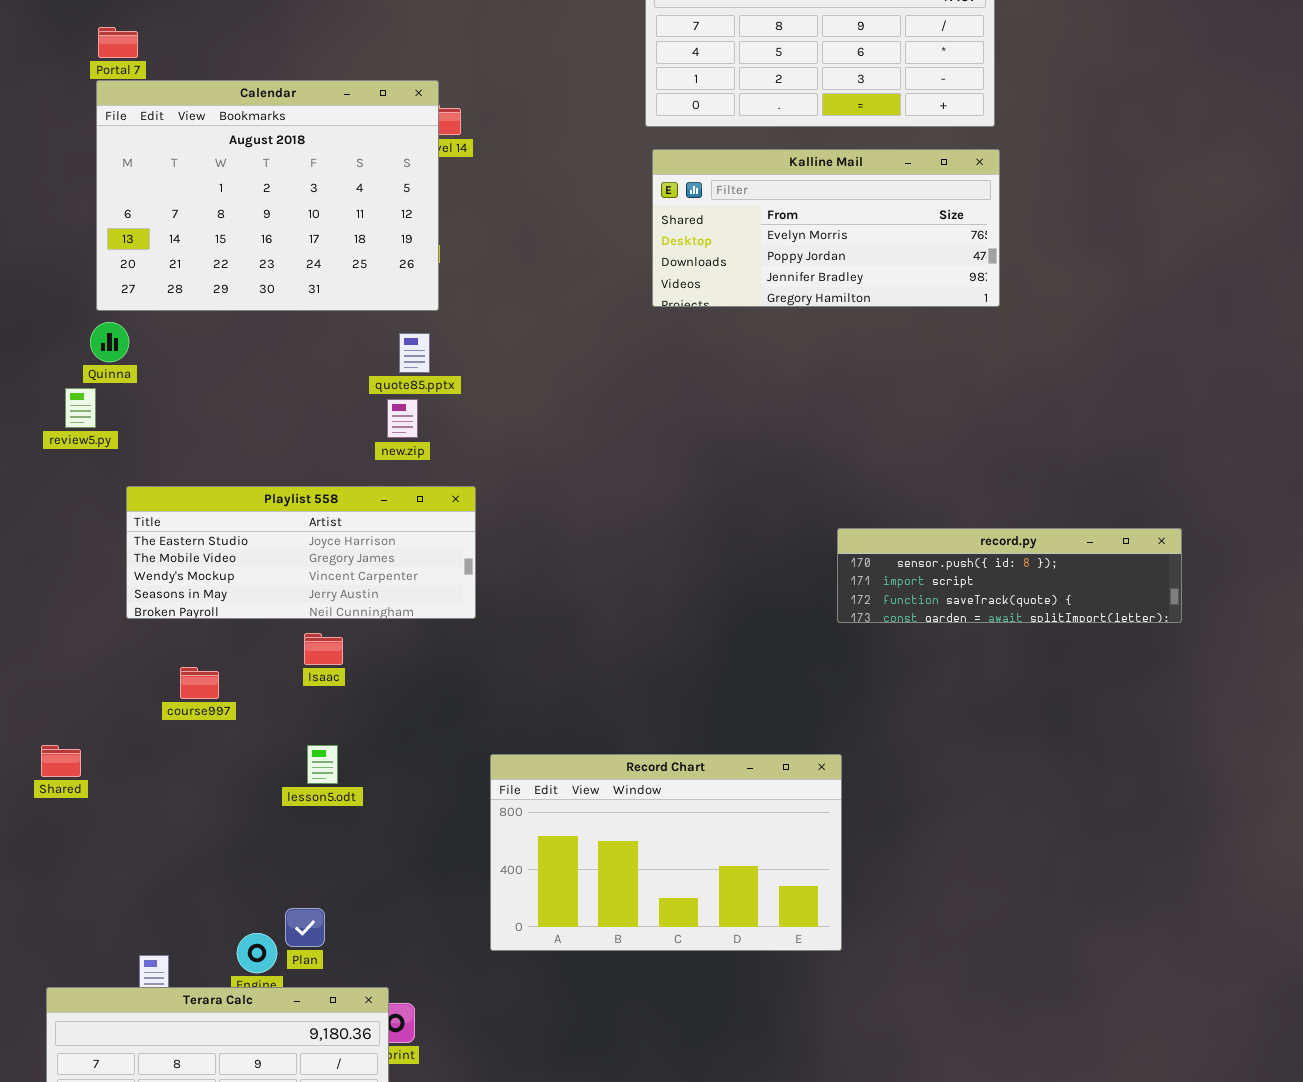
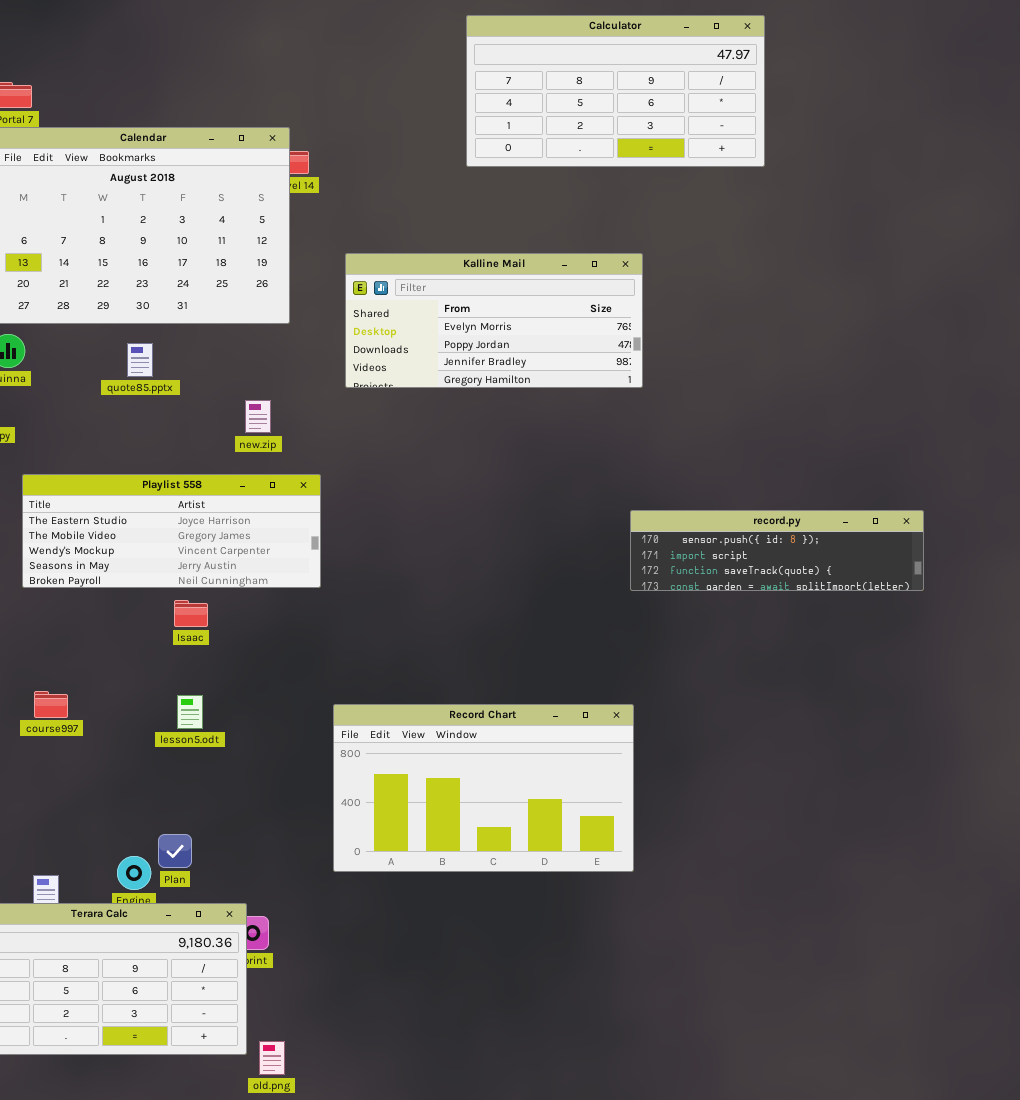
Kalline Mail: [652,149,1000,307] -> [345,253,643,388], moved
quote85.pptx: [399,333,430,373] -> [127,343,153,377], moved
course997: [180,667,219,699] -> [34,691,68,718], moved

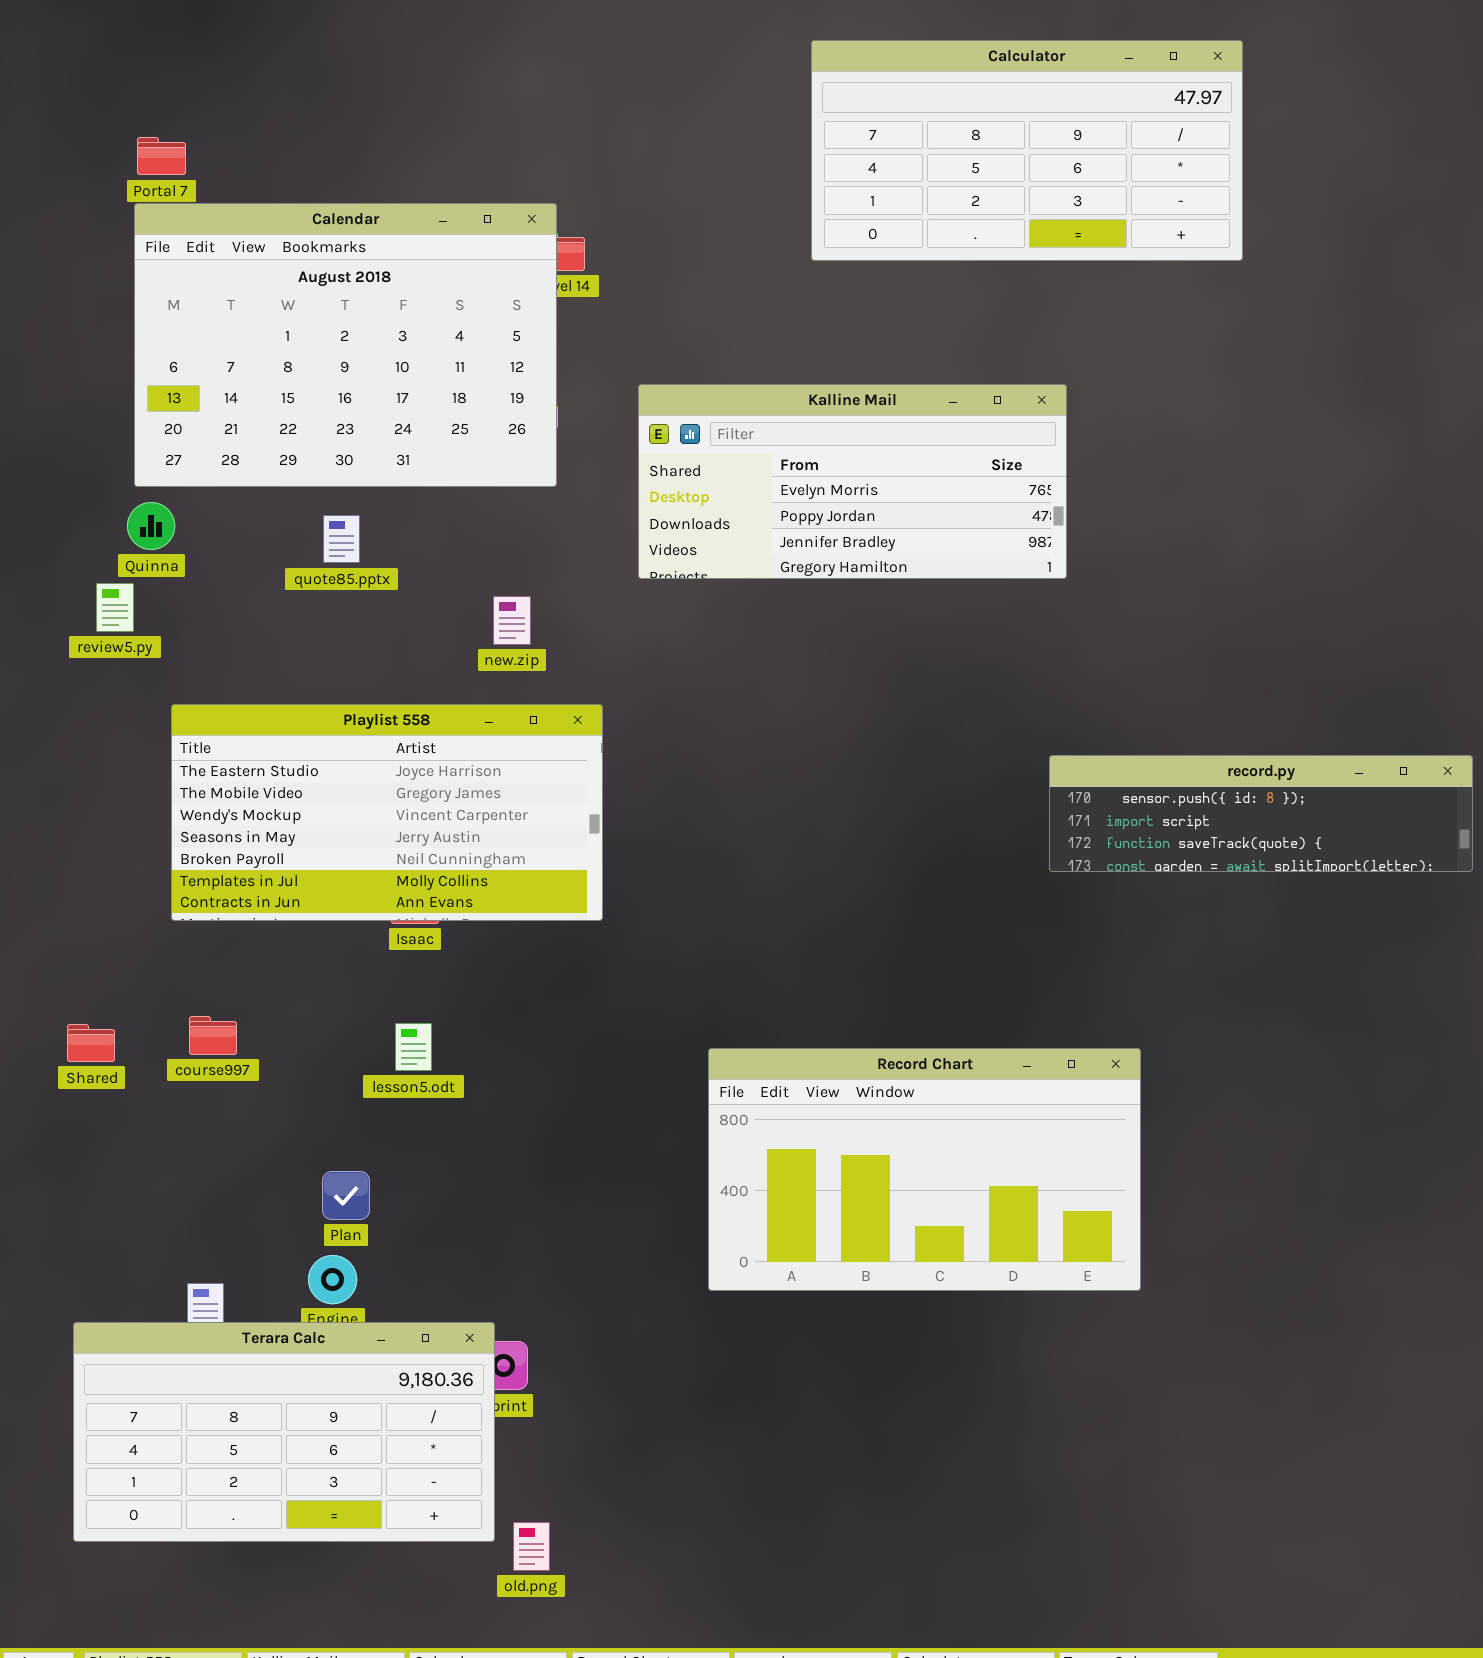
Playlist 558: [22,474,321,588] -> [171,704,603,921], resized
Record Chart: [333,704,634,872] -> [708,1048,1141,1291], moved
Plan: [158,834,192,868] -> [322,1171,370,1220], moved

